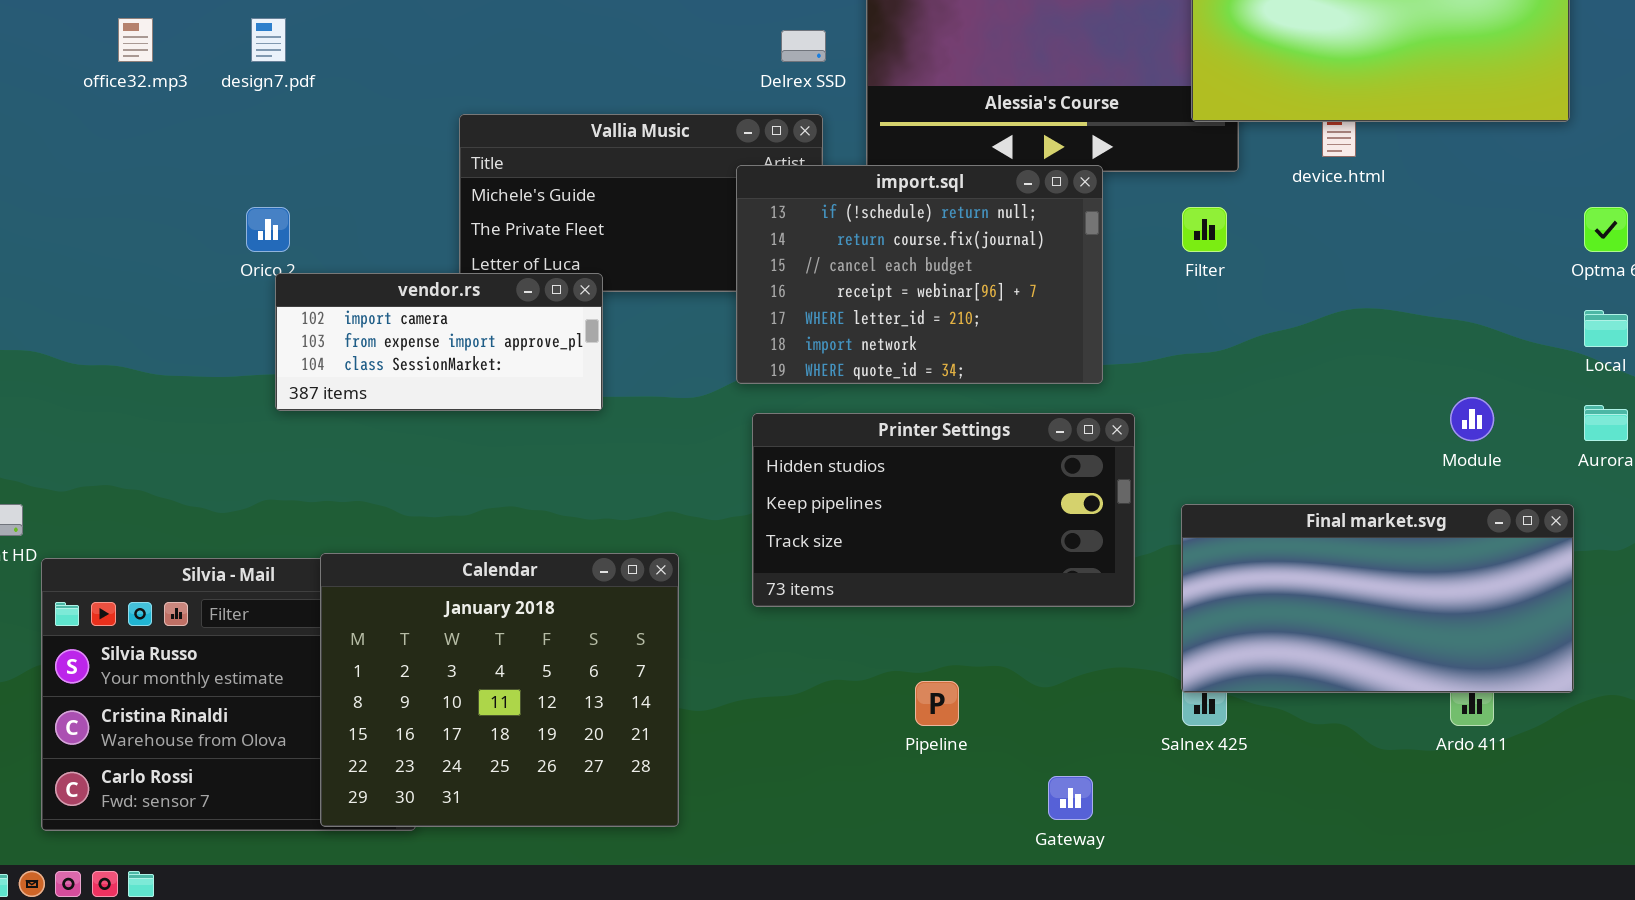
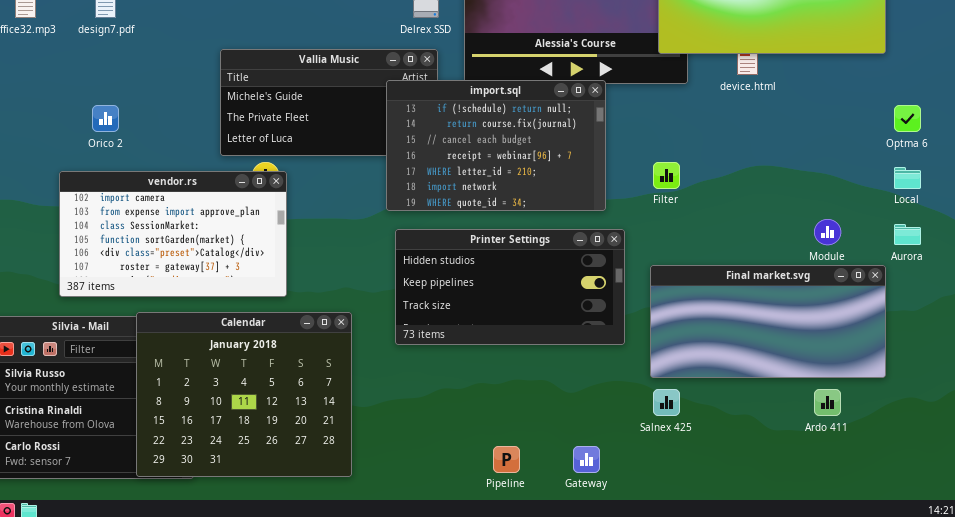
Filter: [1182,207,1227,252] -> [653,162,680,189], moved
vendor.rs: [275,273,603,411] -> [59,171,287,297], moved, resized
Final market.svg: [1181,504,1574,693] -> [650,265,886,378], moved
Pipeline: [915,681,959,726] -> [493,446,520,473], moved

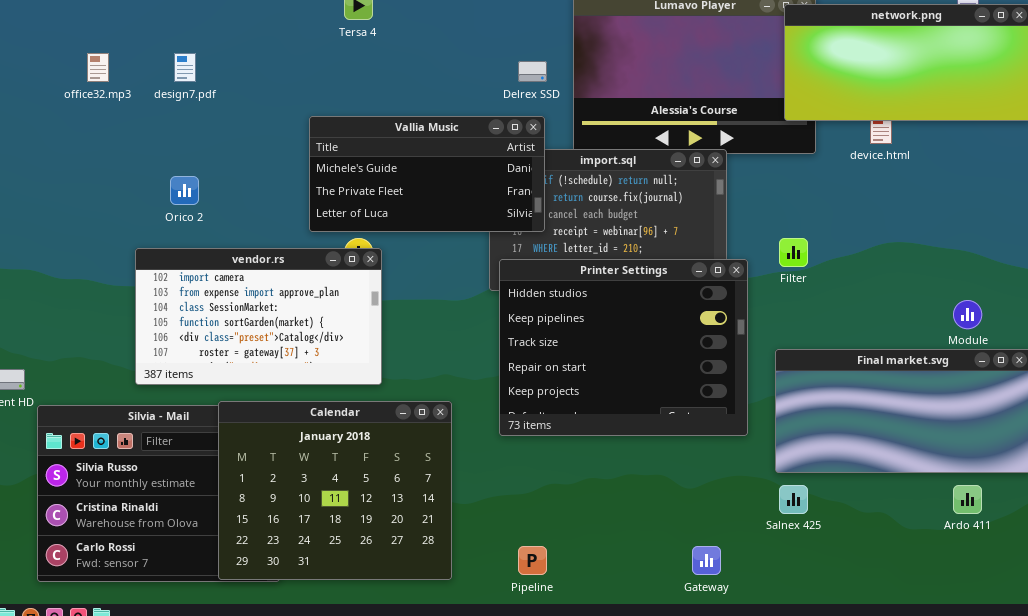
Vallia Music: [220,49,438,156] -> [309,116,545,232], raised
Printer Settings: [395,229,625,345] -> [499,259,748,436], resized
Pipeline: [493,446,520,473] -> [518,546,547,575], moved

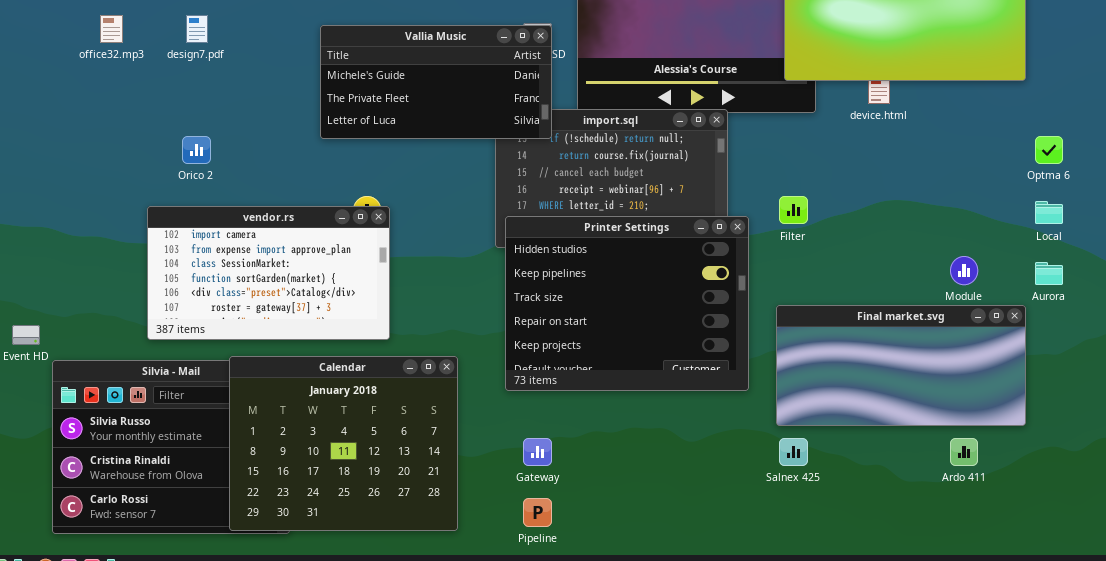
Vallia Music: [309,116,545,232] -> [320,25,552,139], moved
Gateway: [692,546,721,575] -> [523,438,552,466], moved

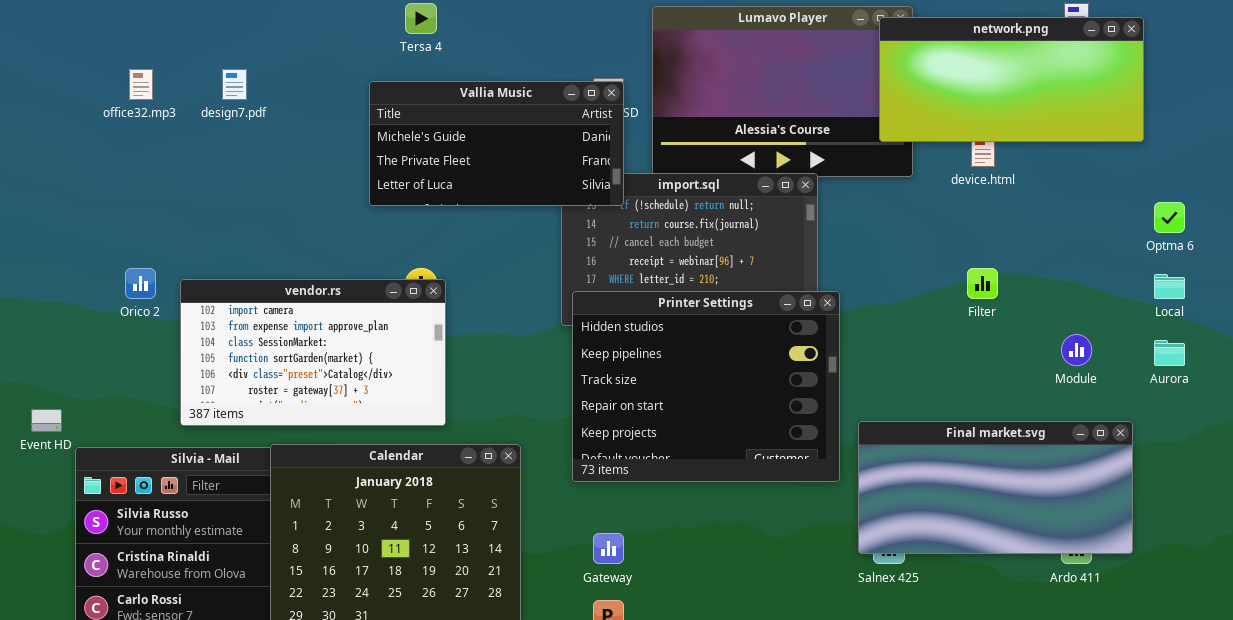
Orico 2: [182,136,211,164] -> [125,268,156,299], moved
Filter: [779,196,808,224] -> [967,268,998,299], moved
Final market.svg: [776,305,1026,426] -> [858,421,1133,554], moved

